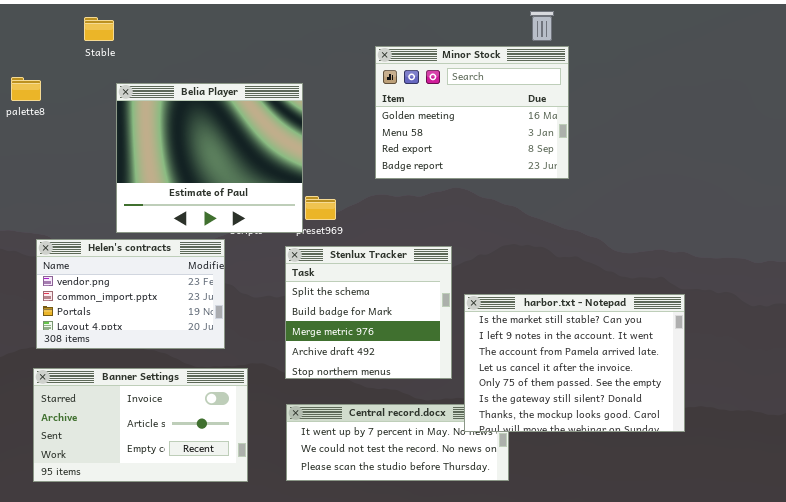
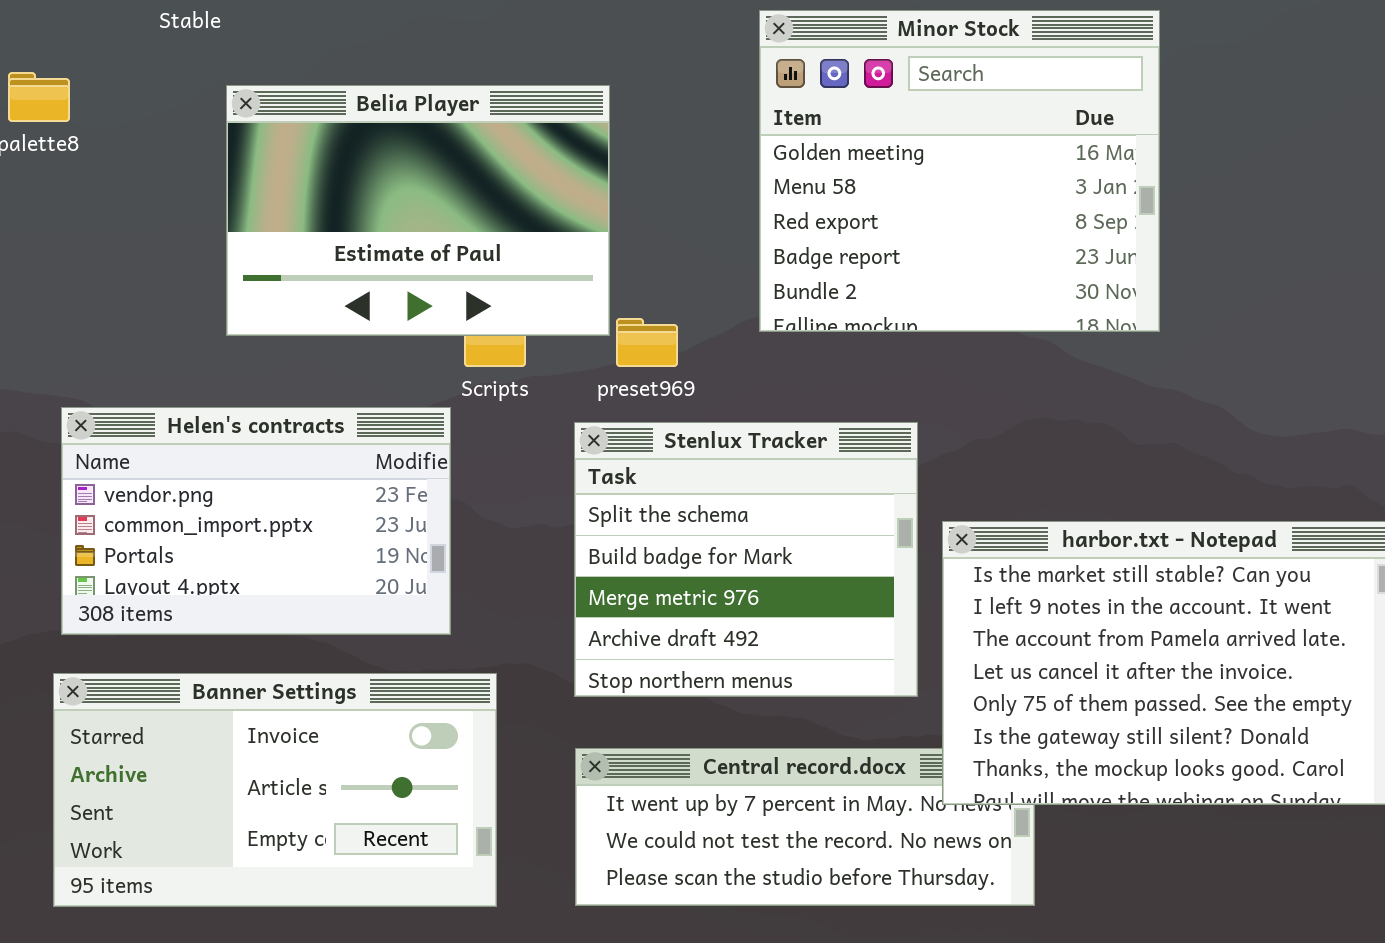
Minor Stock: [375,46,569,179] -> [759,10,1160,332], resized
Belia Player: [116,83,303,233] -> [226,85,610,336], resized

